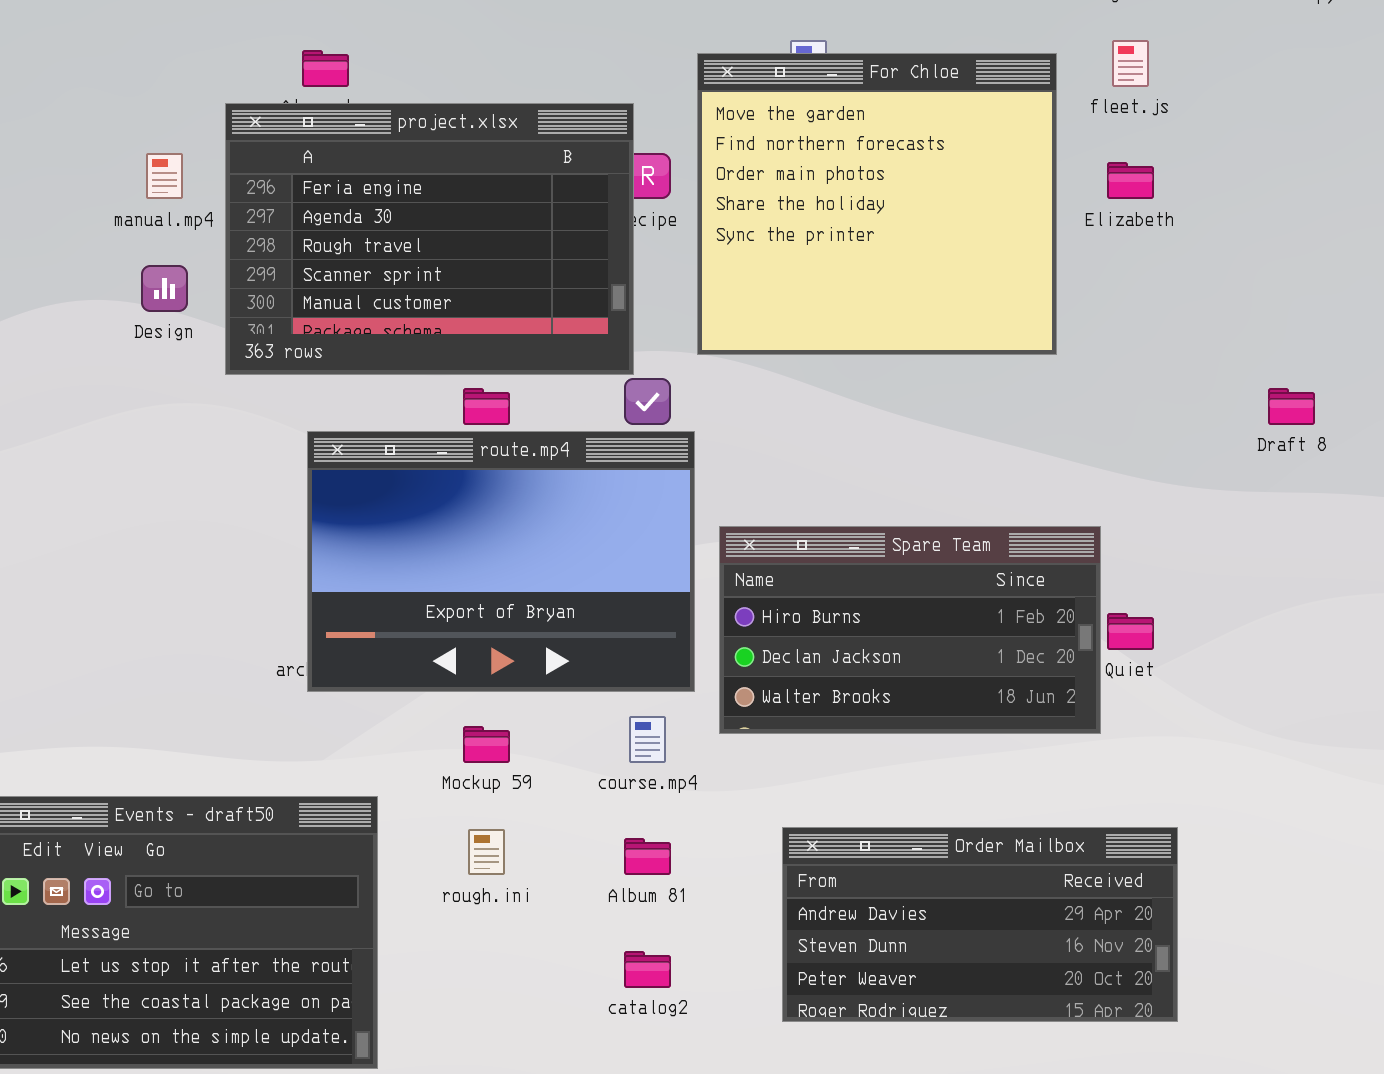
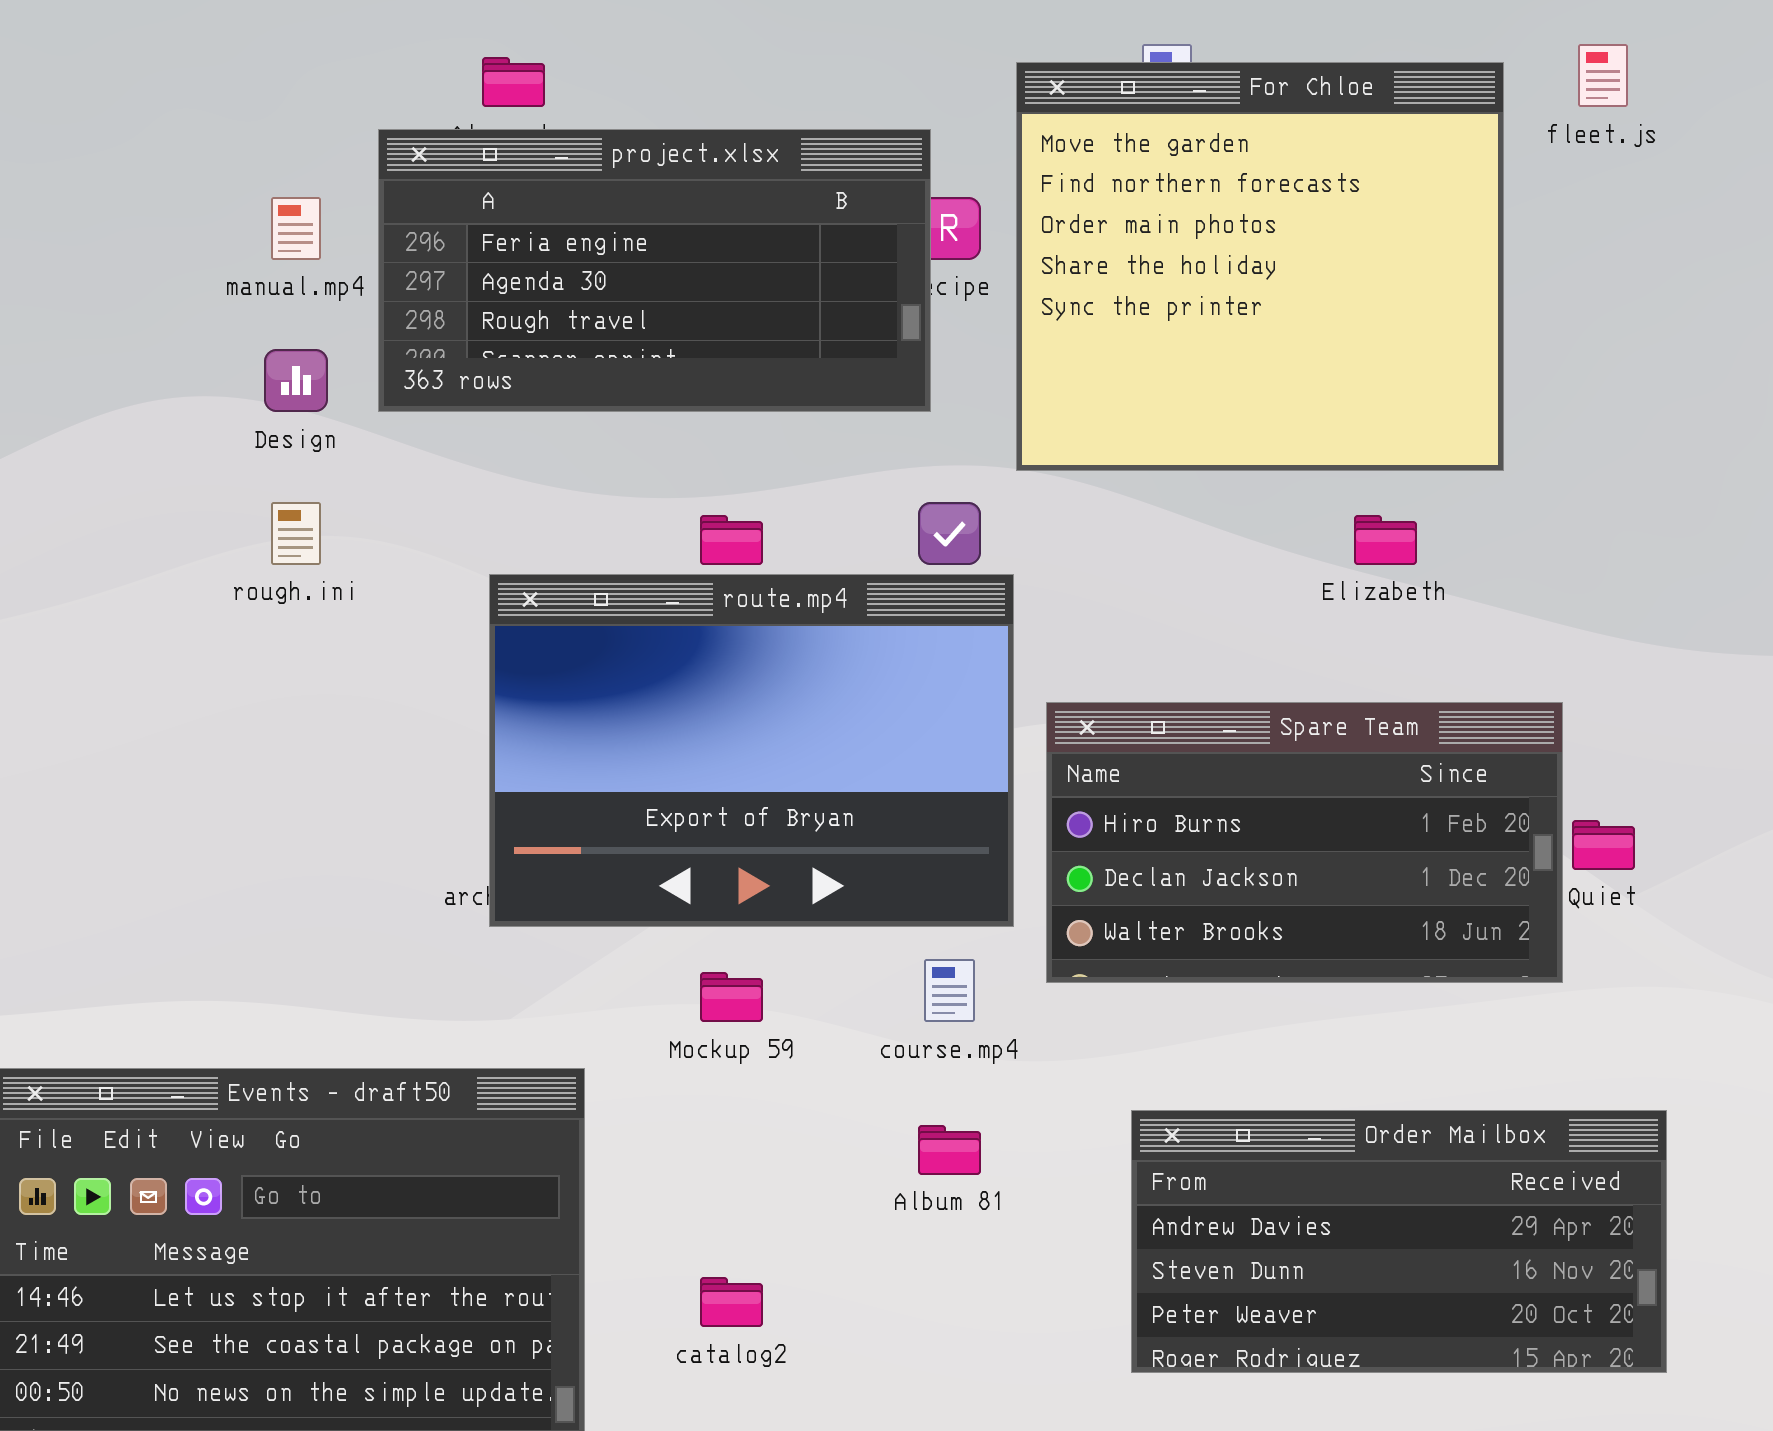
project.xlsx: [225,103,634,375] -> [378,129,931,412], resized
Elizabeth: [1107,162,1154,199] -> [1354,515,1417,565], moved
rough.ini: [468,829,505,875] -> [271,502,321,565], moved
catalog2: [624,951,671,988] -> [700,1277,763,1327], moved

